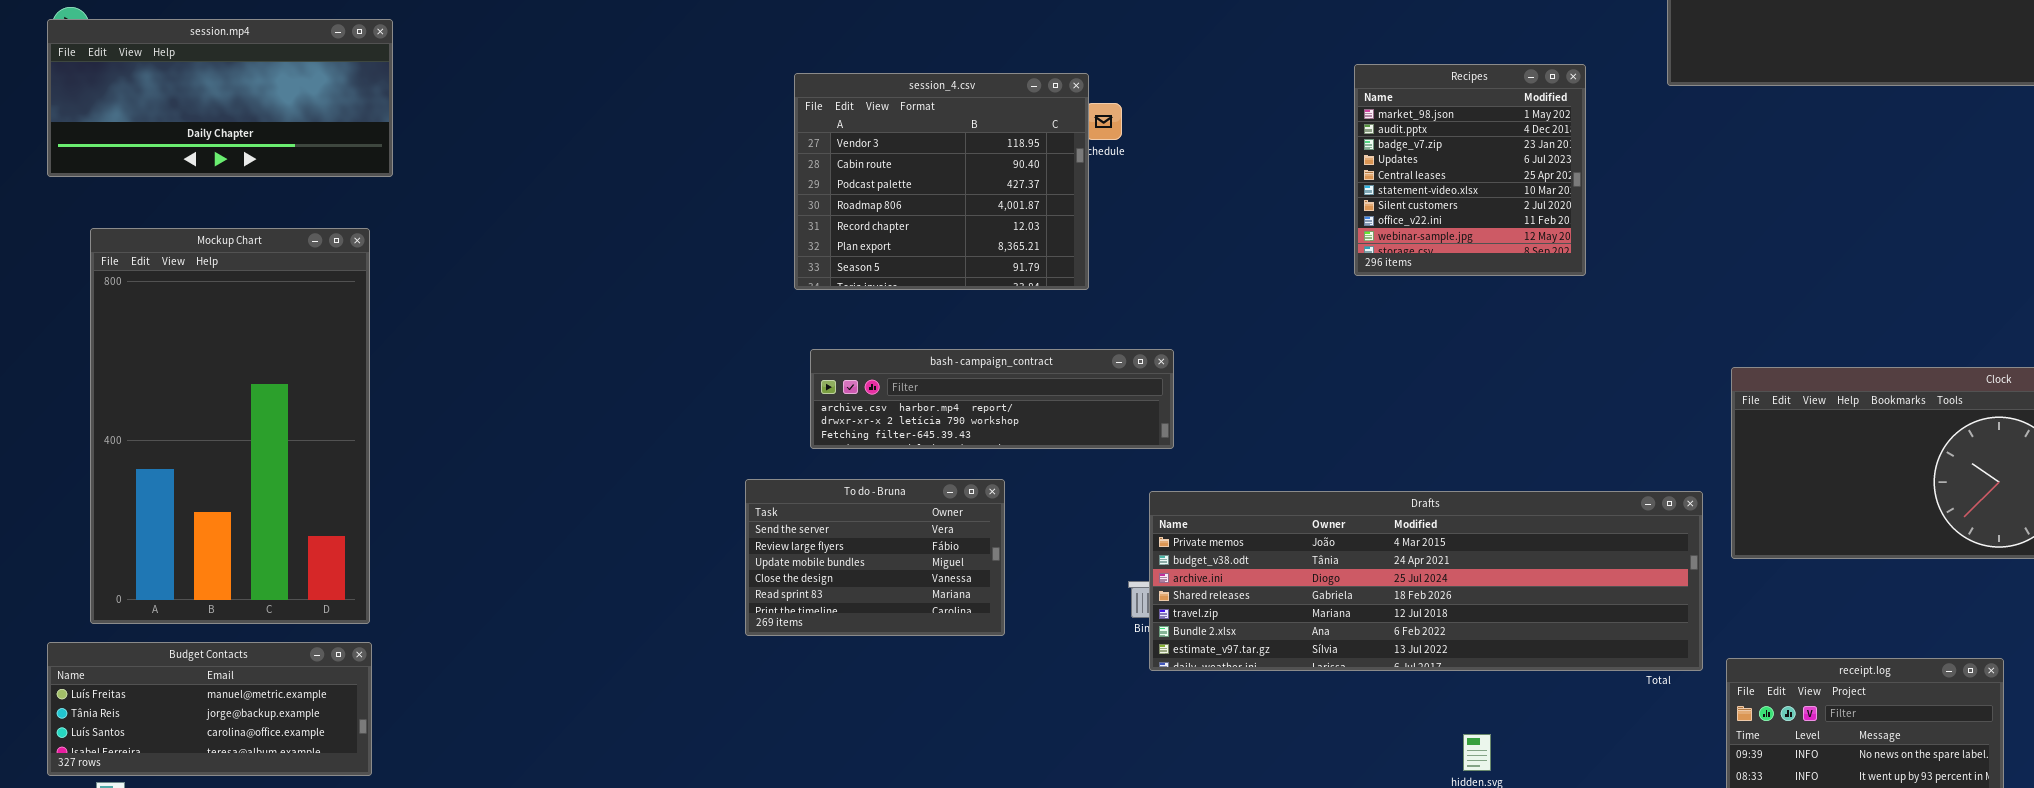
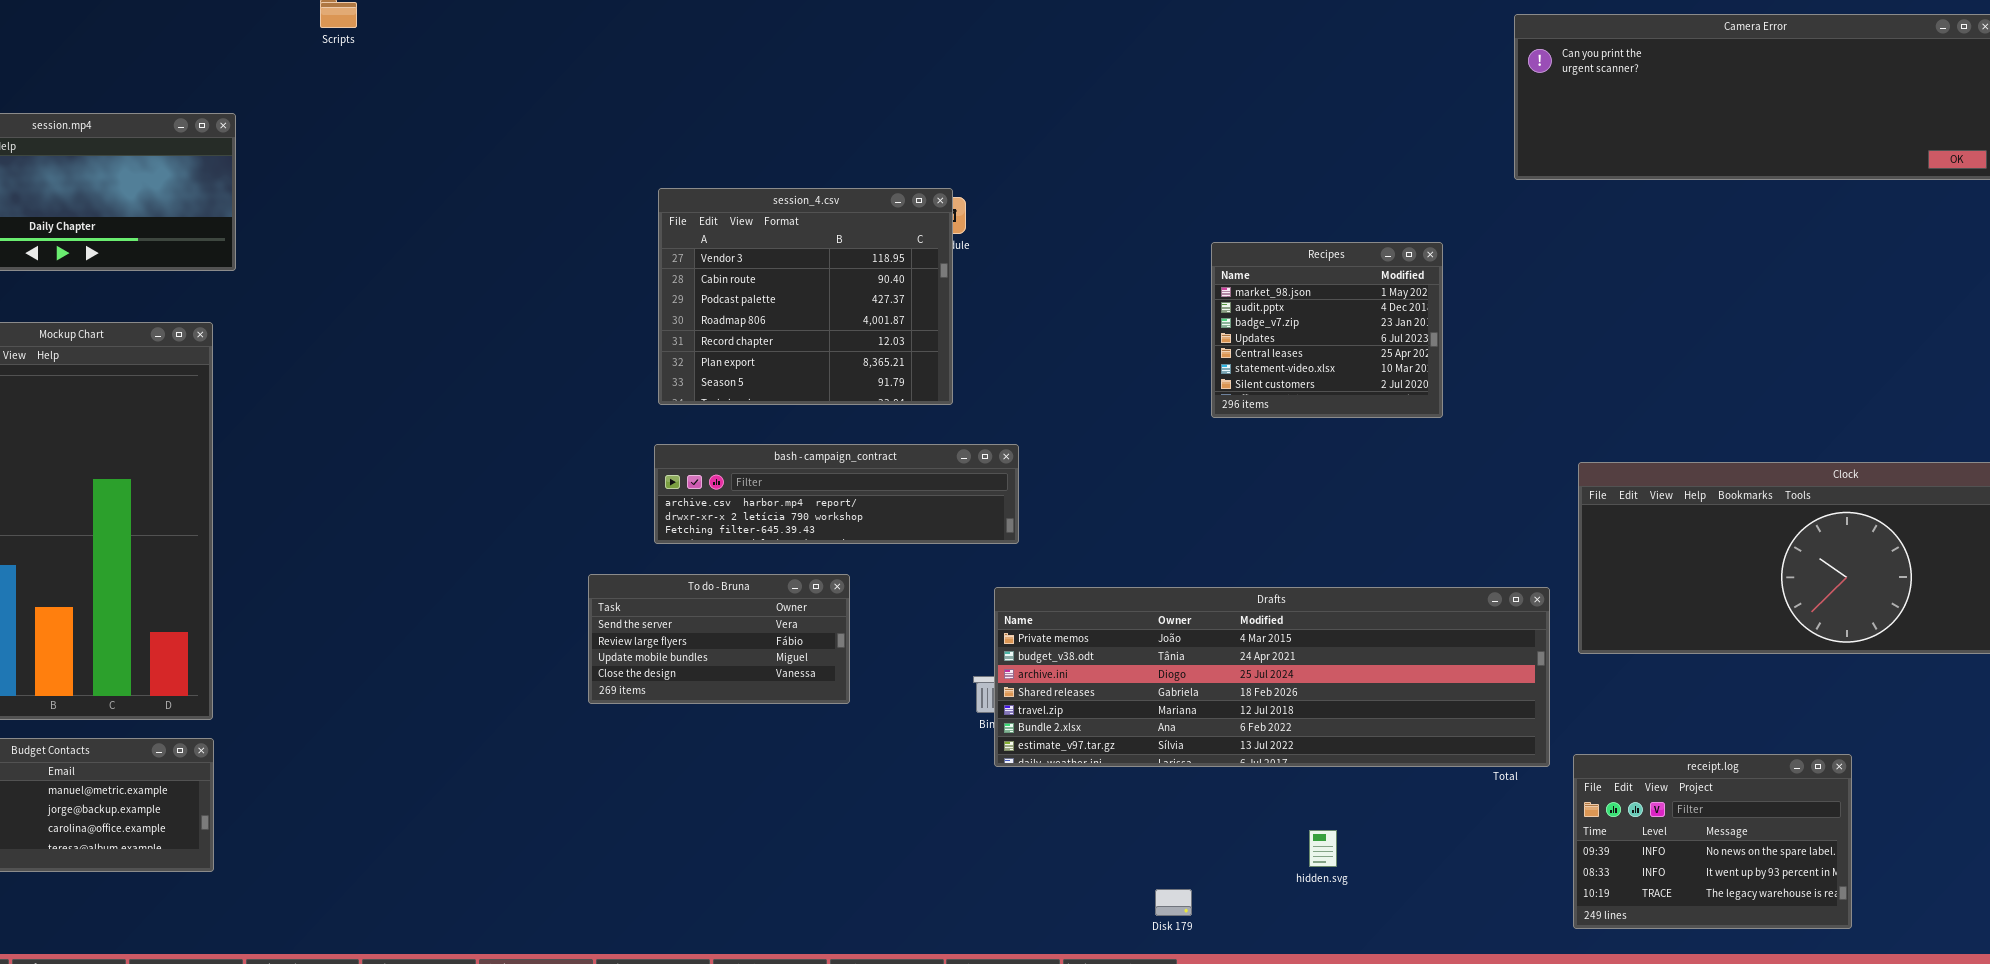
Recipes: [1354,64,1586,276] -> [1211,242,1443,418], moved, resized
session_4.csv: [794,73,1089,290] -> [658,188,953,405], moved
To do - Bruna: [745,479,1005,636] -> [588,574,850,704], resized

